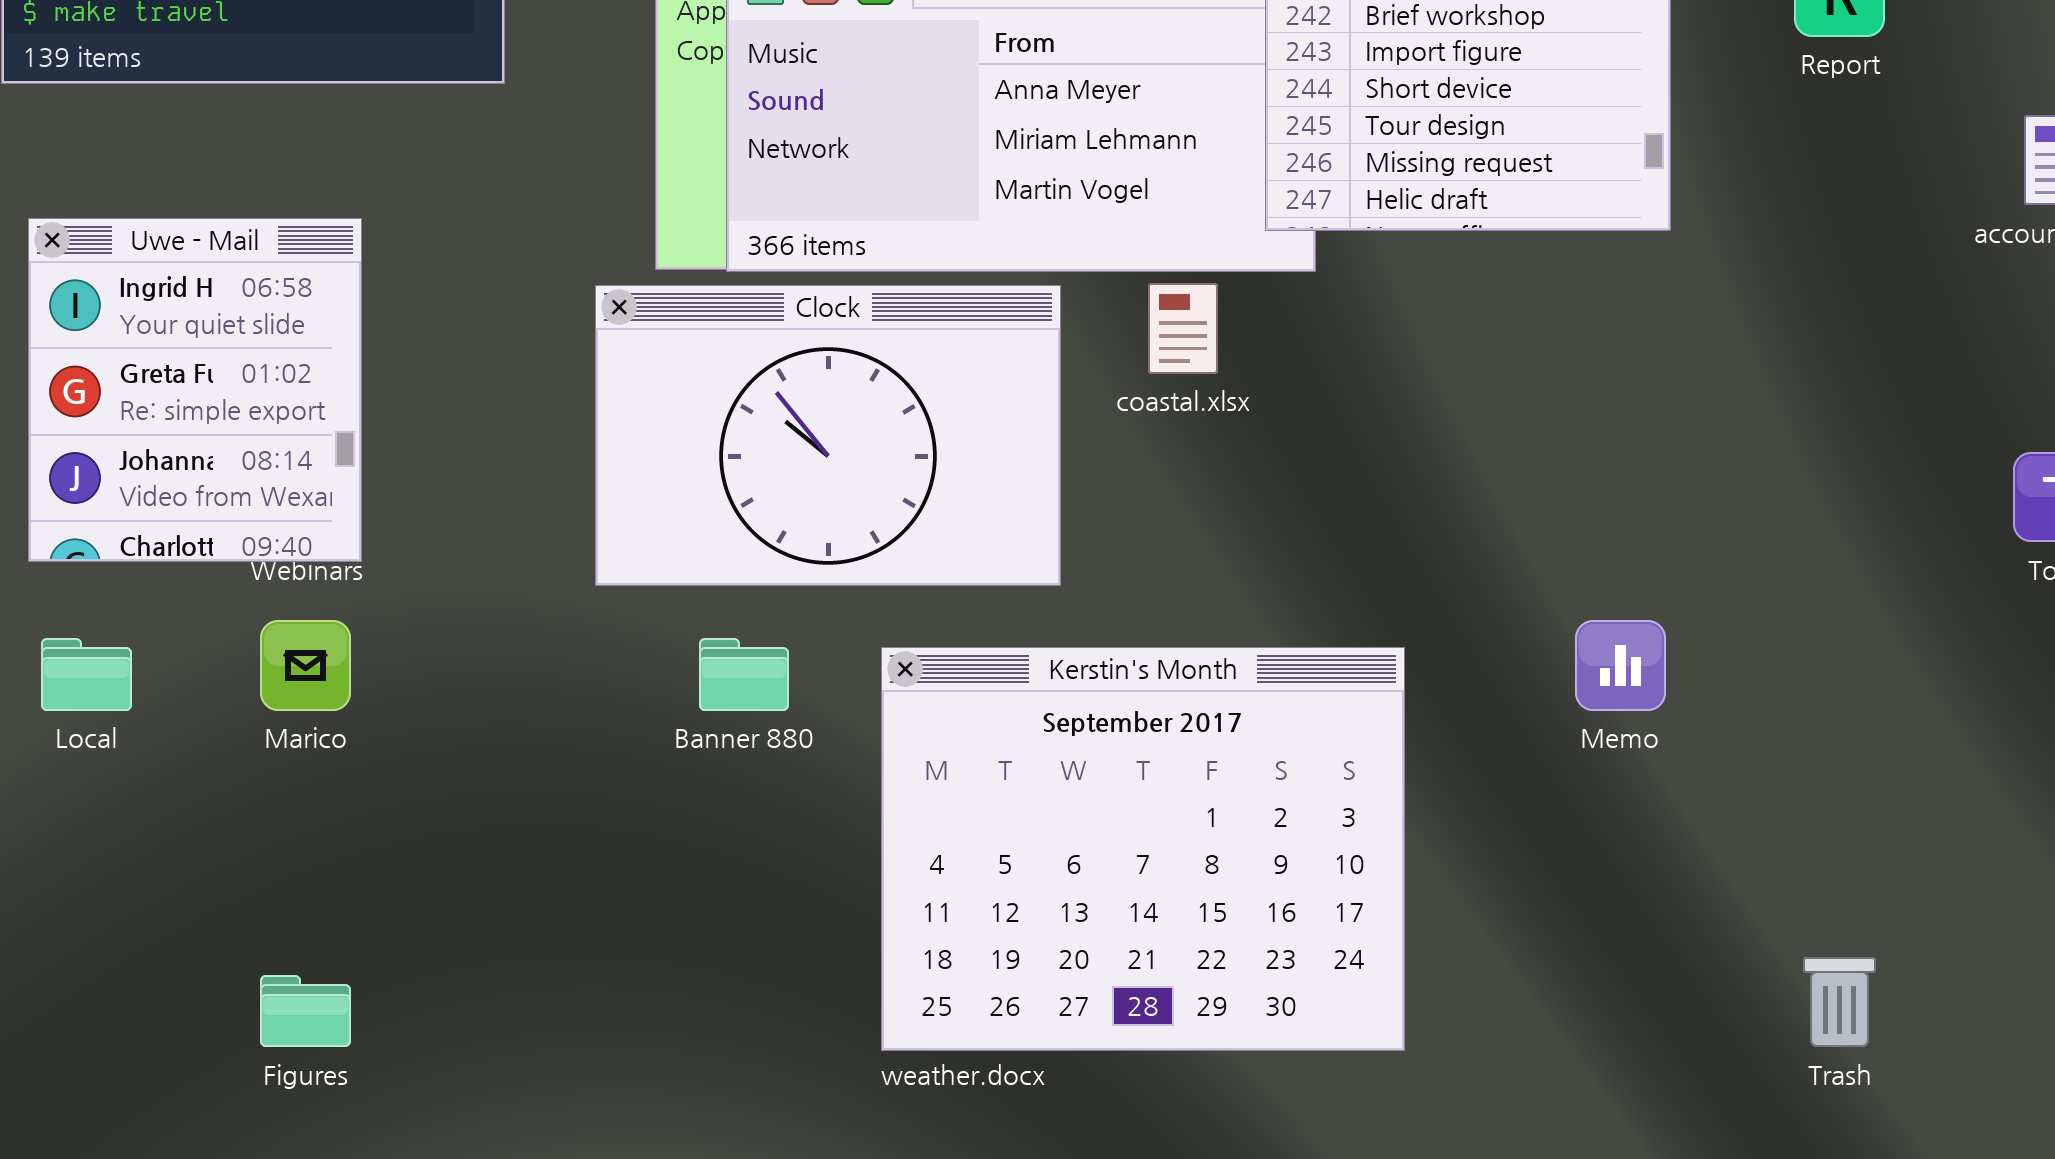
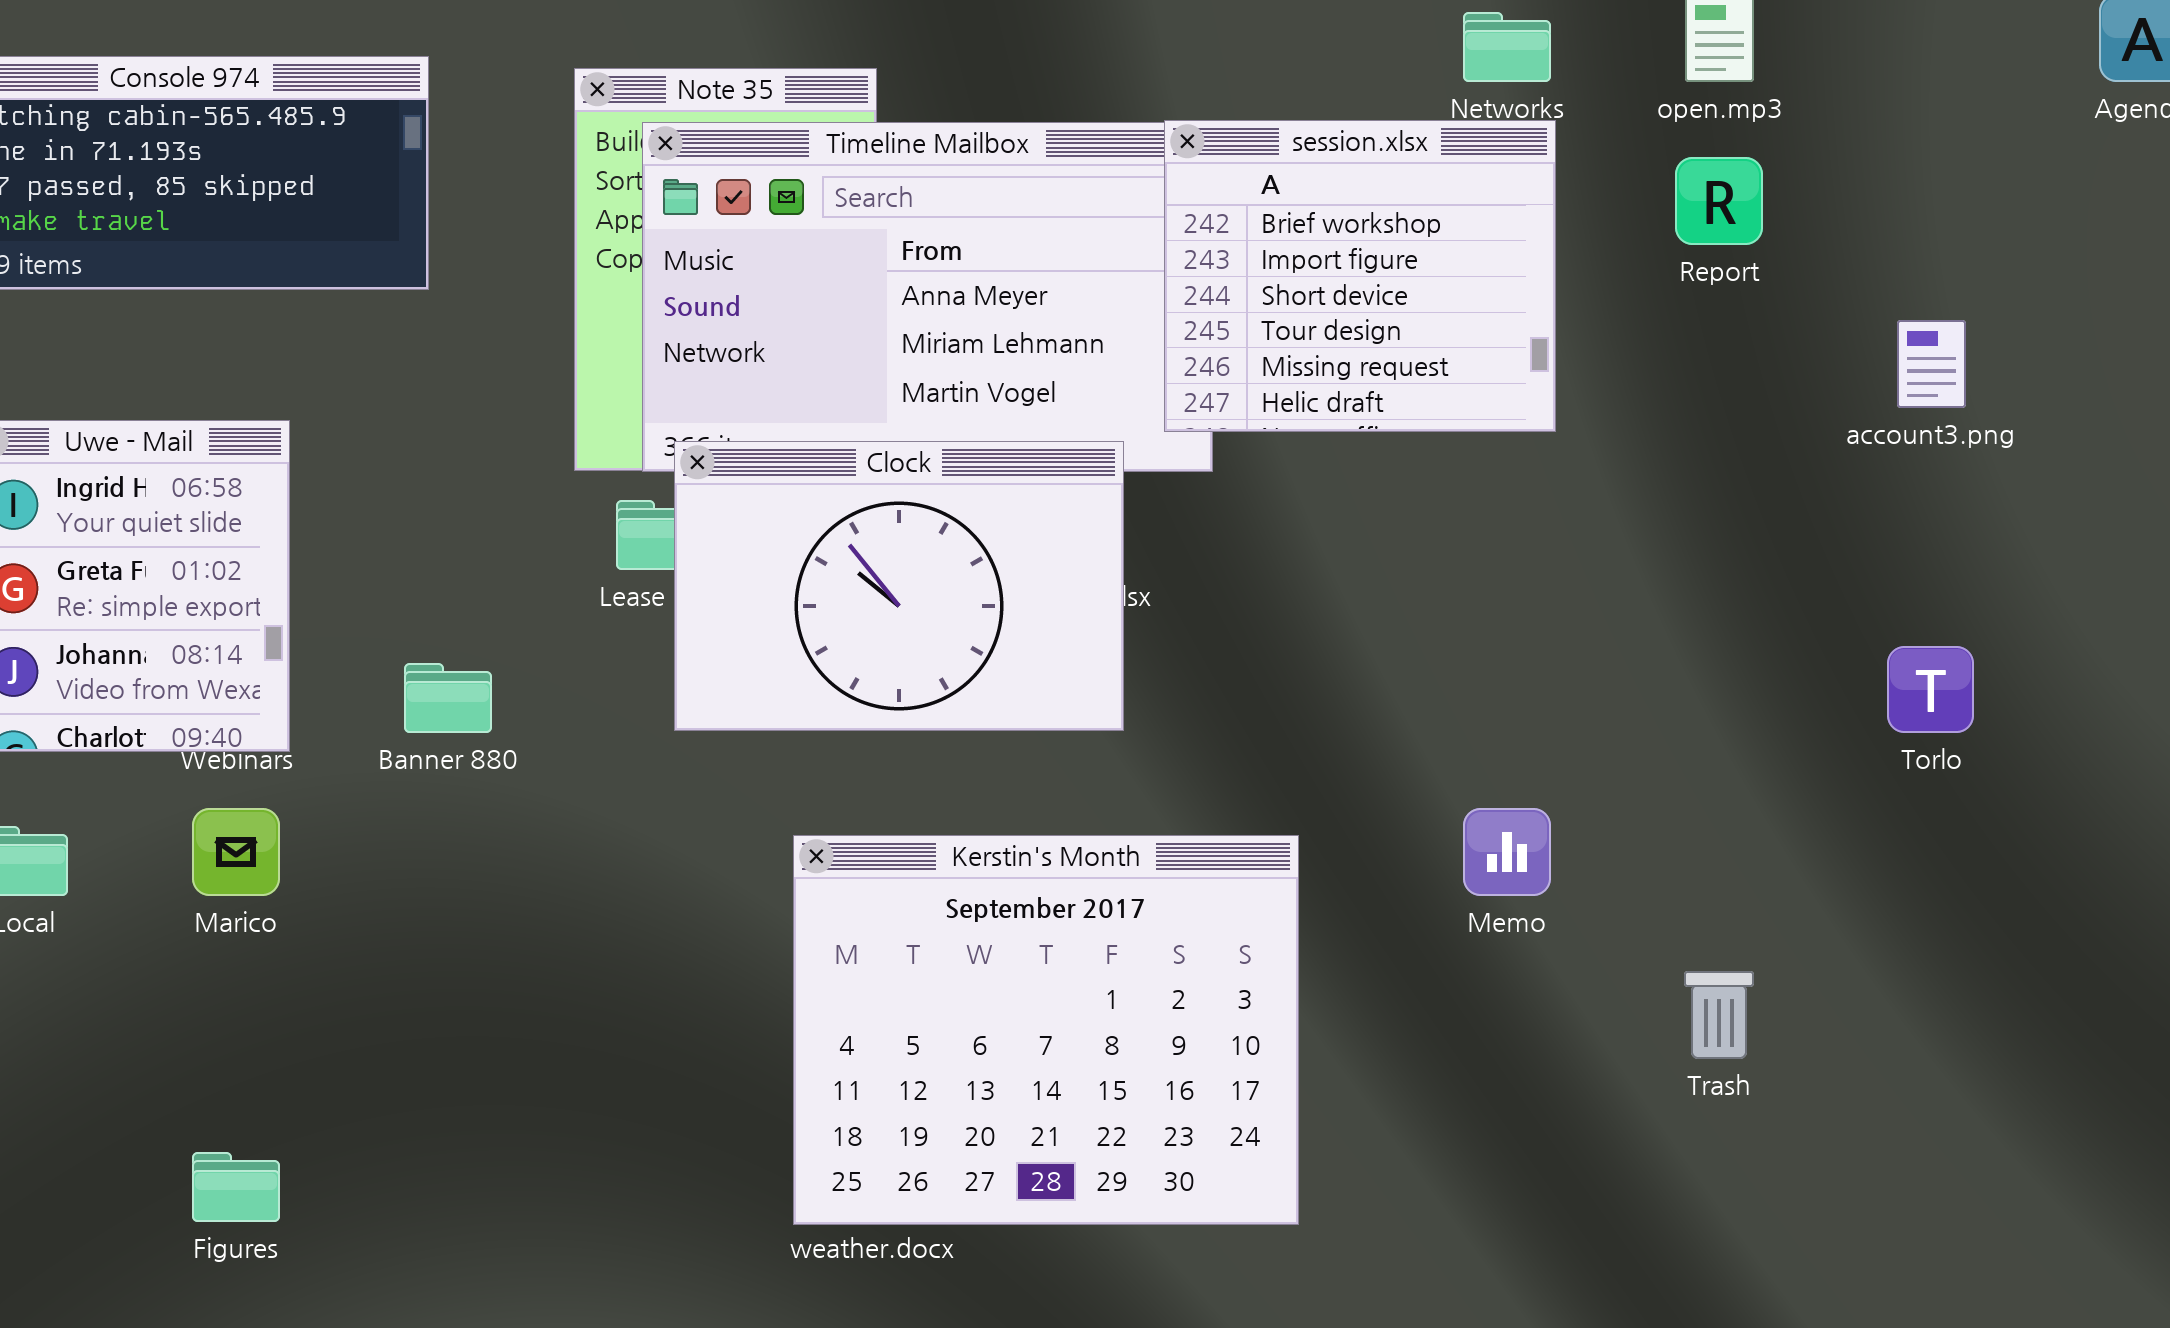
Clock: [595,285,1061,586] -> [674,441,1124,731], moved
Banner 880: [699,638,789,711] -> [404,663,492,733], moved
Trash: [1803,957,1876,1047] -> [1684,971,1754,1059], moved

